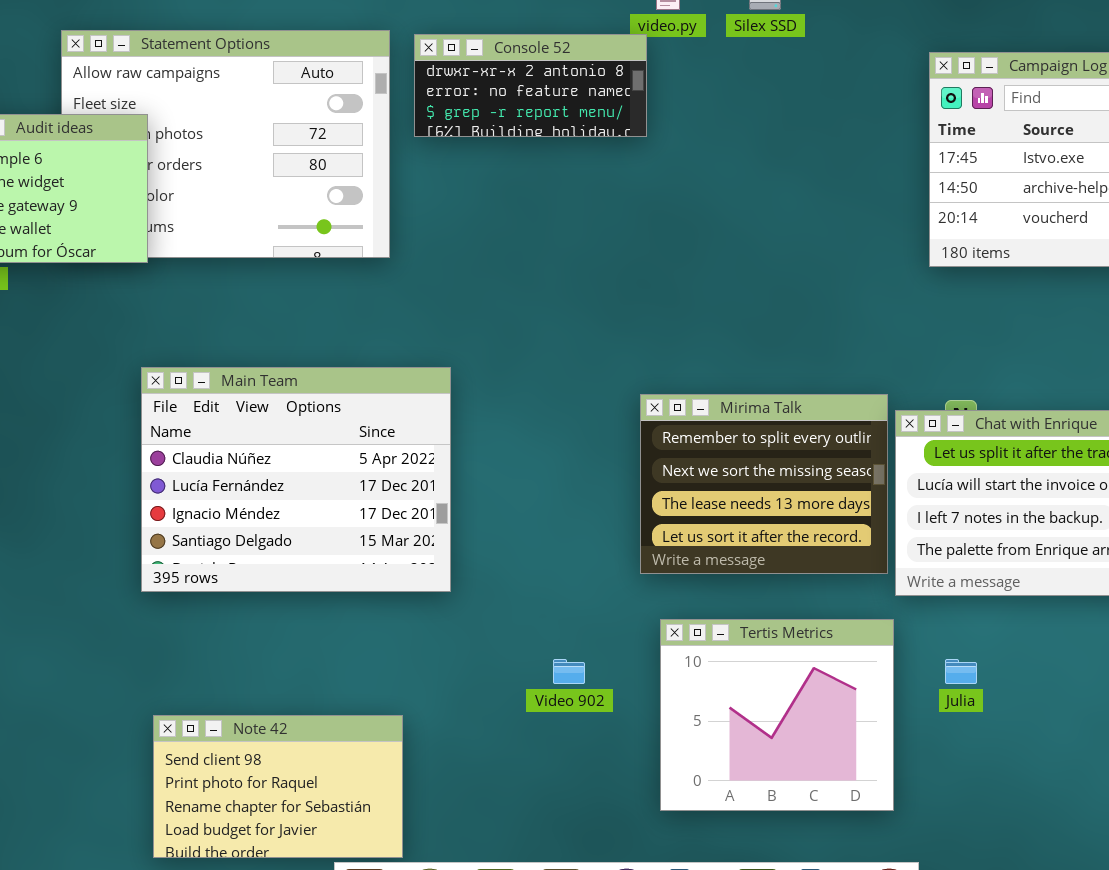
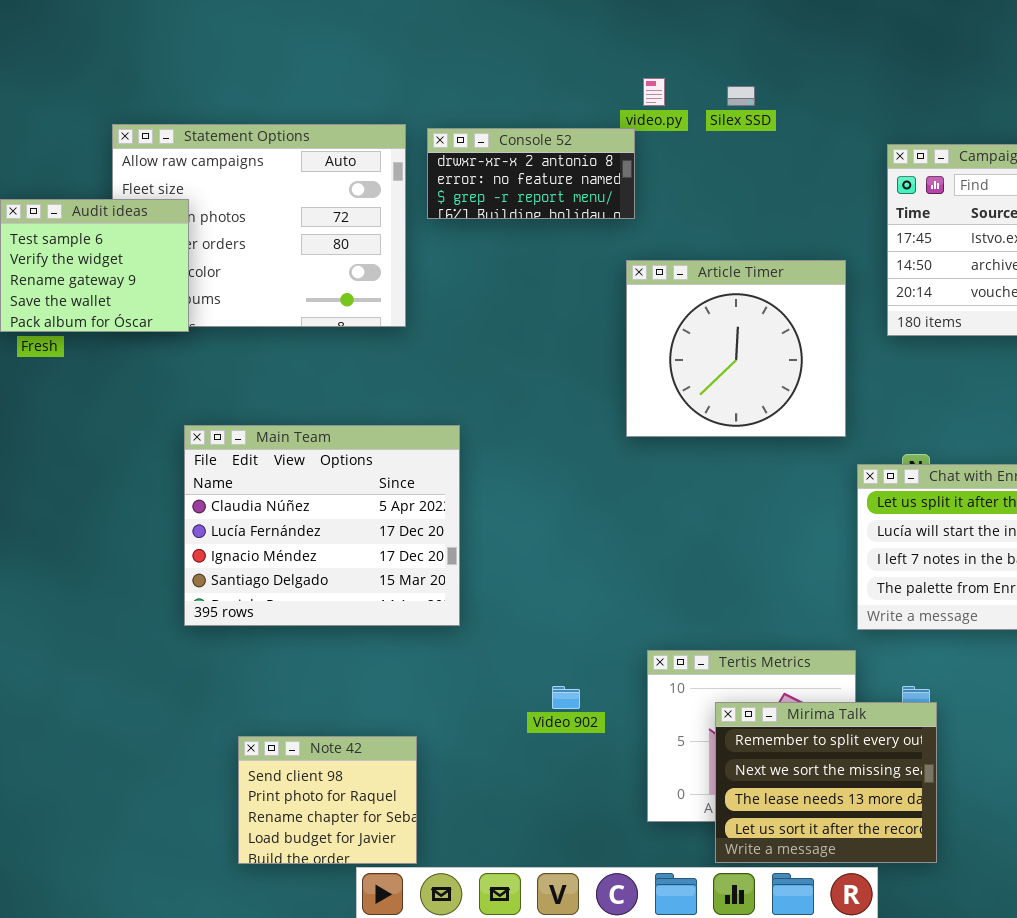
Article Timer: none -> [626,260,846,437], opened
Mirima Talk: [640,394,888,574] -> [715,702,937,863], moved
Note 42: [153,715,403,858] -> [238,736,417,864], resized

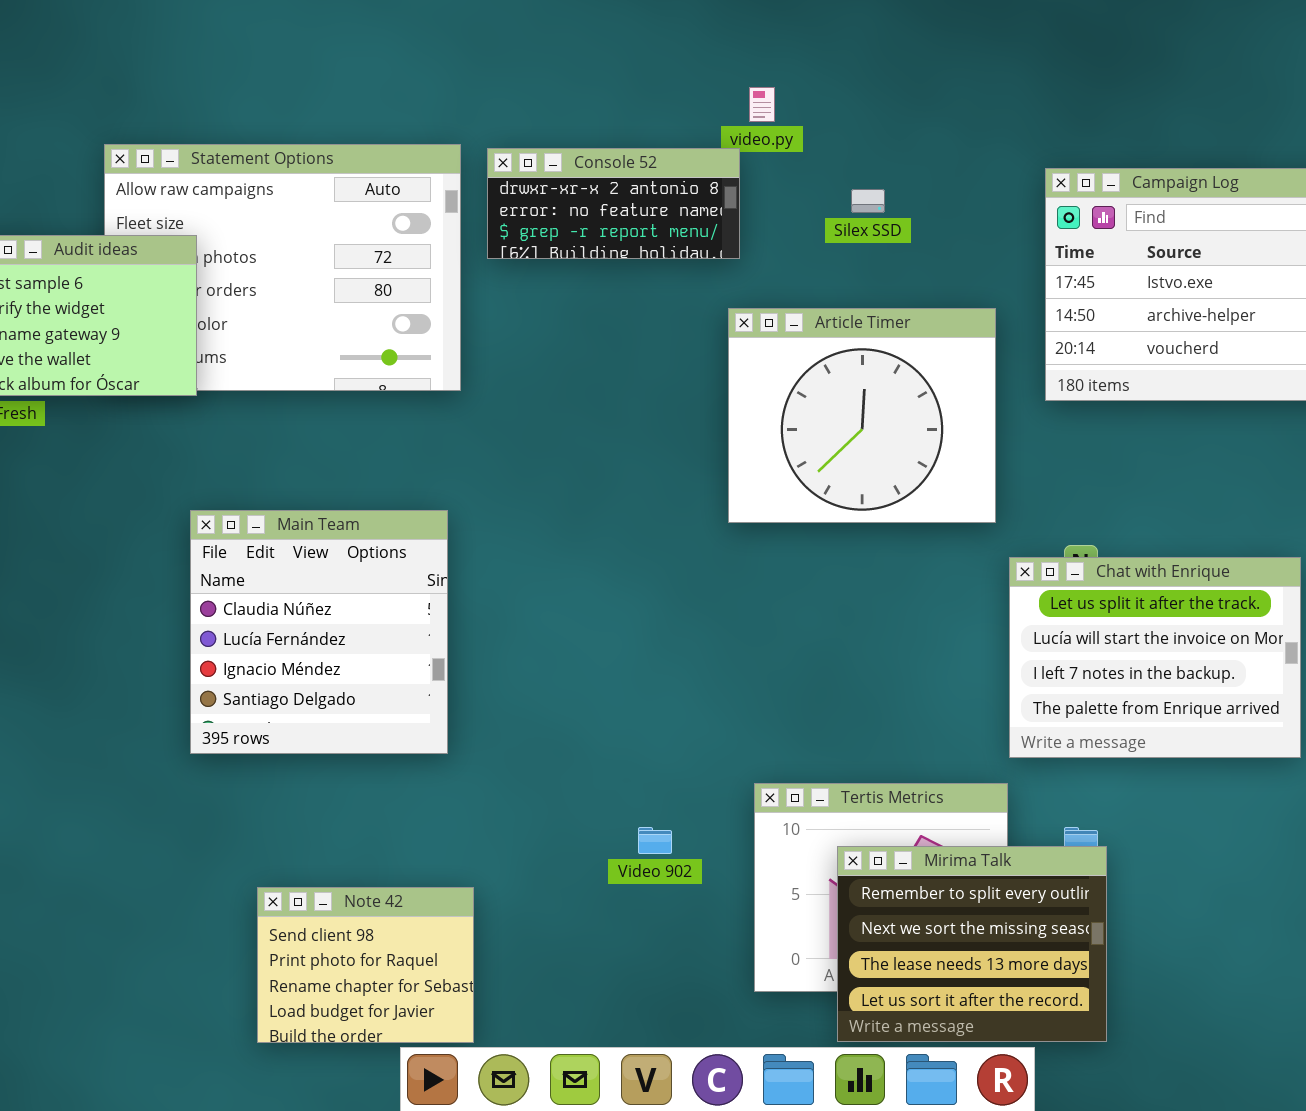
Silex SSD: [727,86,755,106] -> [851,189,885,213], moved
Main Team: [184,425,460,626] -> [190,510,448,754], resized

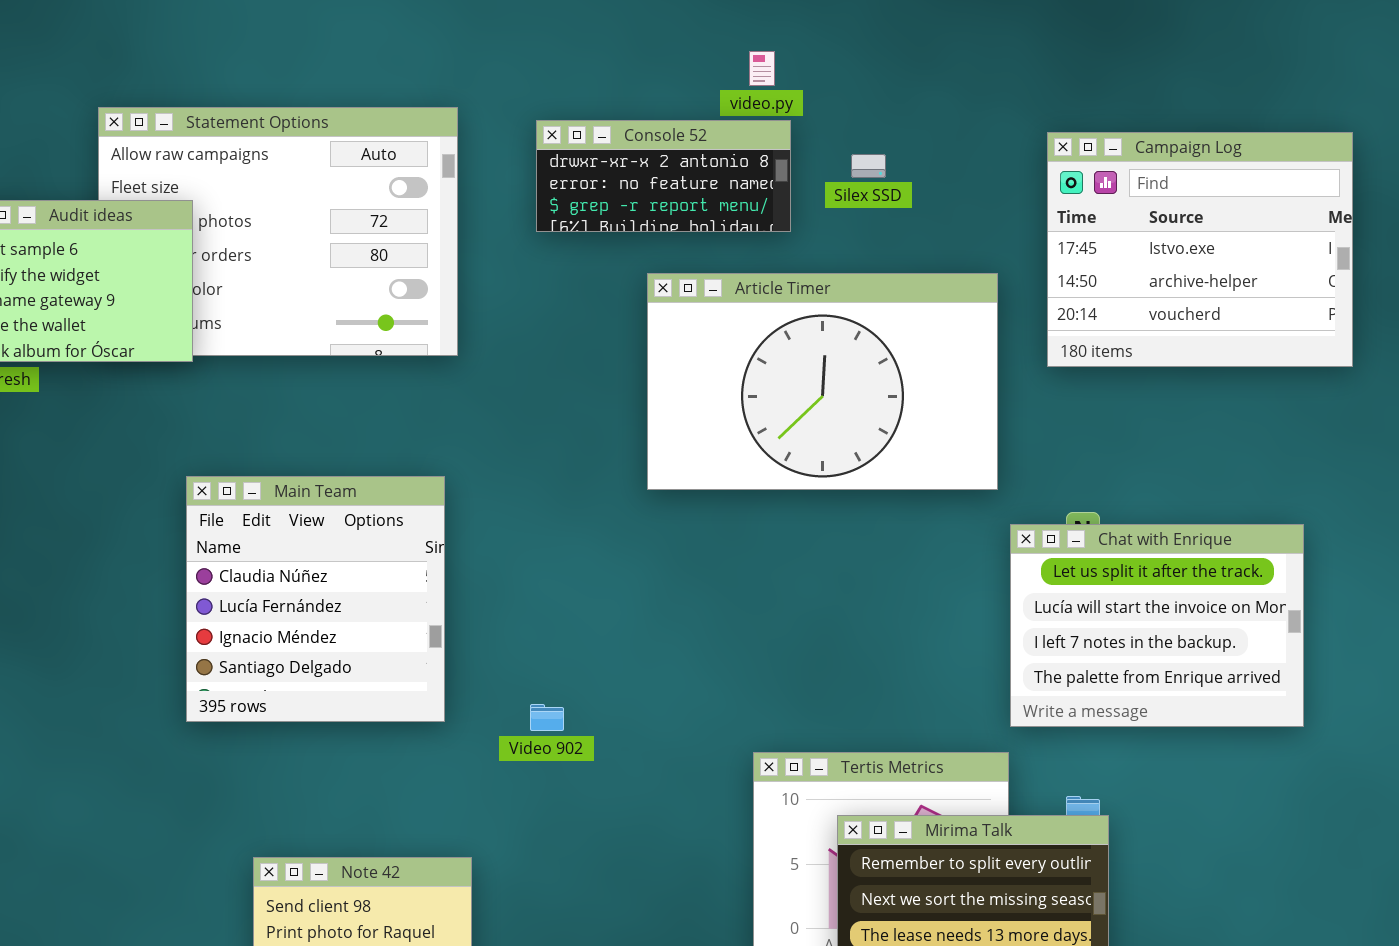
Console 52: [487,148,740,259] -> [536,120,791,232], moved
Article Timer: [728,308,996,523] -> [647,273,998,490], resized
Video 902: [638,827,672,854] -> [530,704,564,731], moved

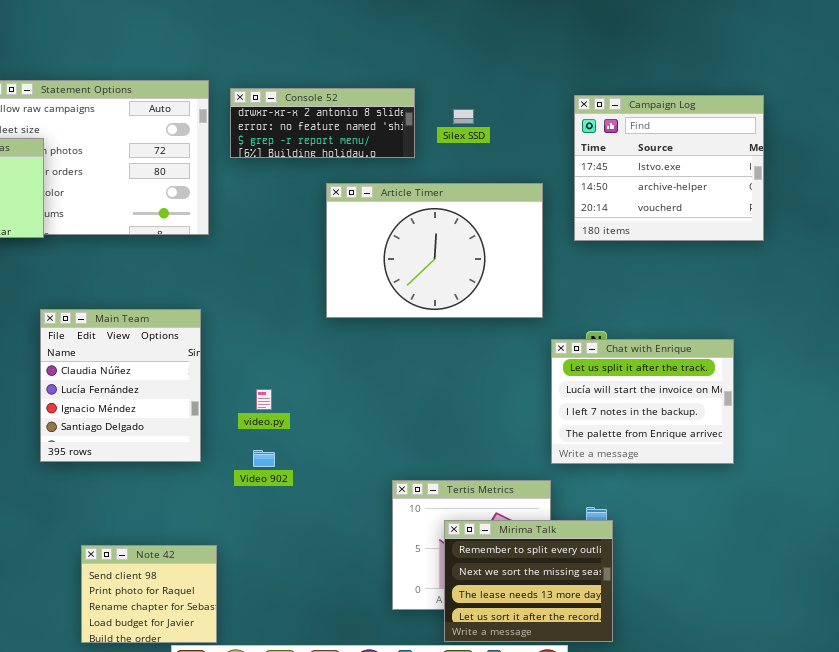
video.py: [749,51,775,86] -> [256,389,272,410], moved
Console 52: [536,120,791,232] -> [230,88,415,158], resized

